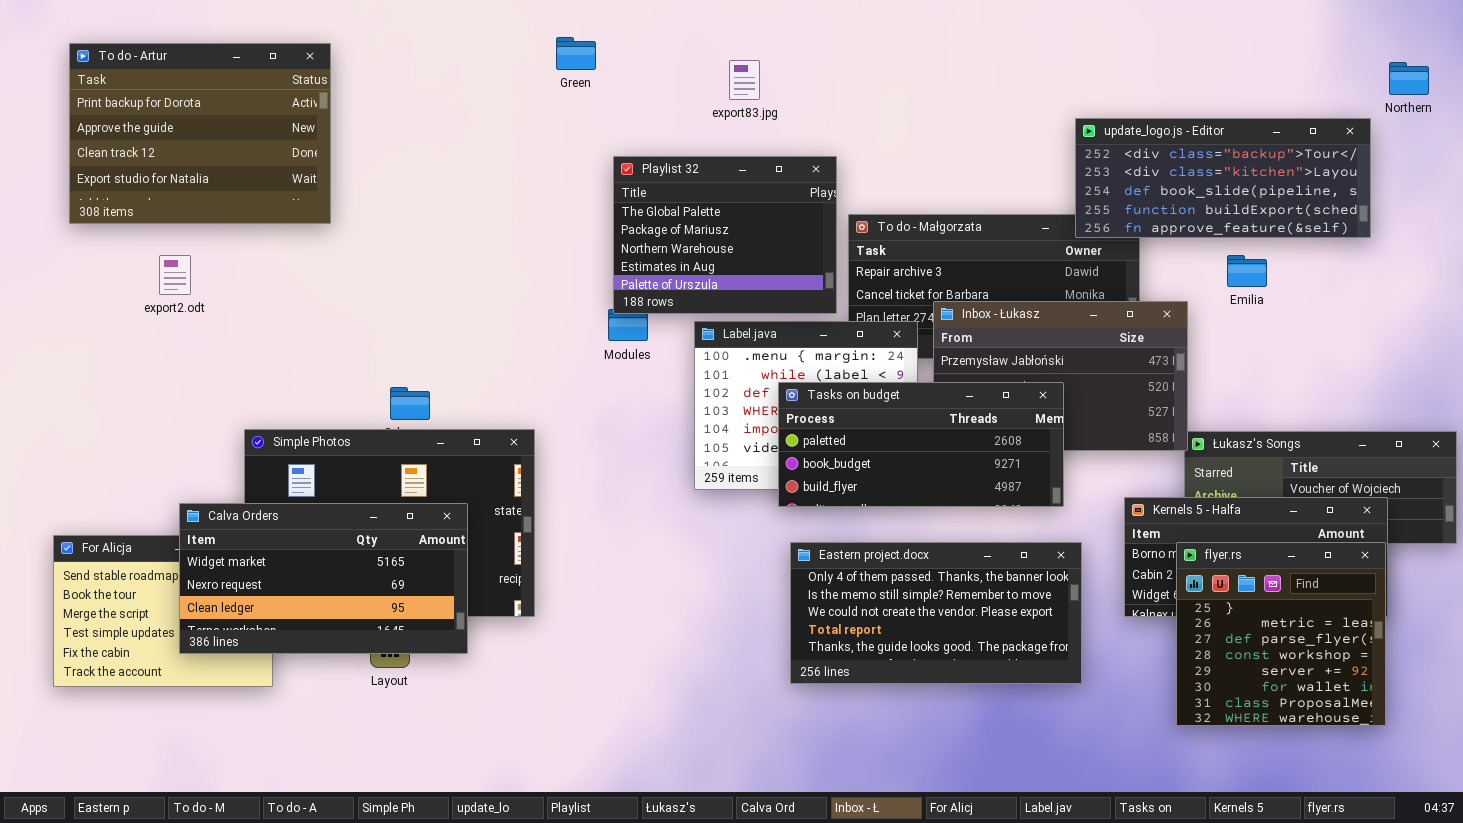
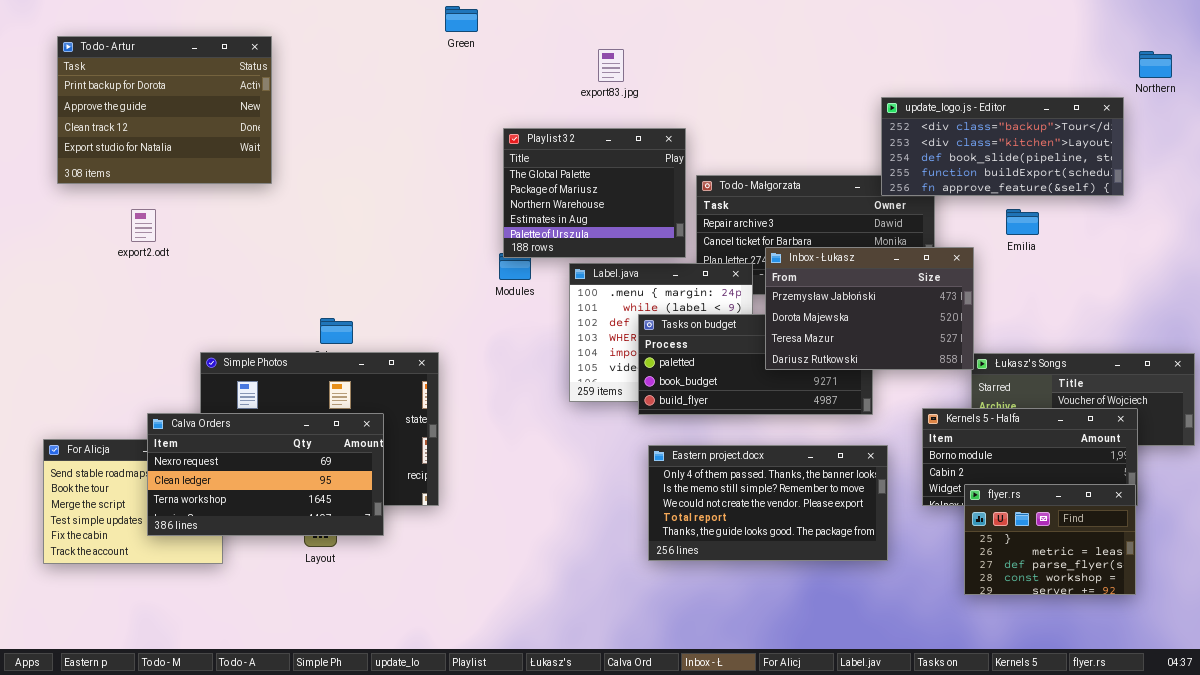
Green: [556,37,596,70] -> [445,6,478,32], moved
Inbox - Łukasz: [933,301,1188,451] -> [765,247,974,370], raised
Calva Orders: [179,503,468,654] -> [147,413,384,536], scrolled down 1 row
flyer.rs: [1176,542,1386,726] -> [964,484,1136,595], resized

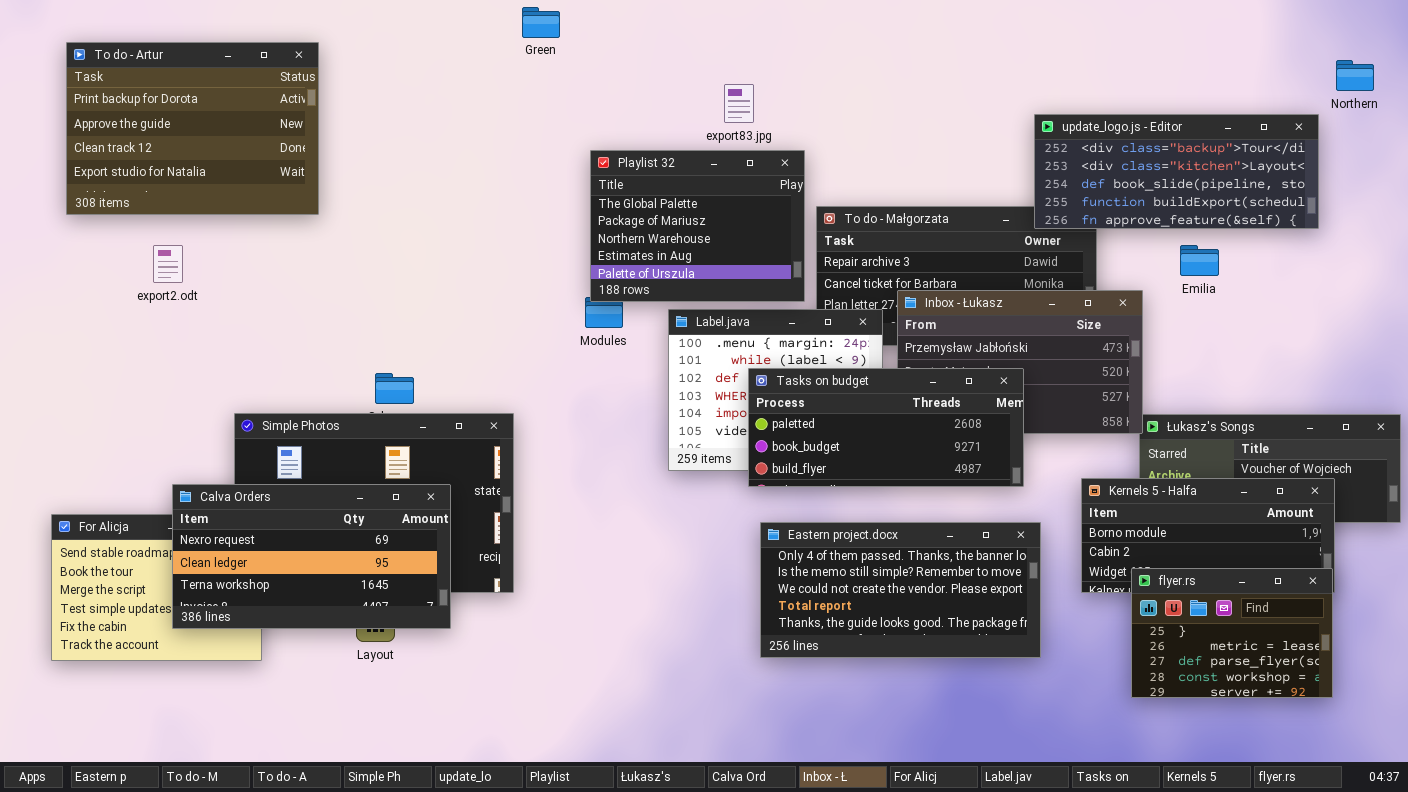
export83.jpg: [598,49,624,82] -> [724,84,754,123], moved
Tasks on budget: [638,314,873,415] -> [748,368,1024,487], raised

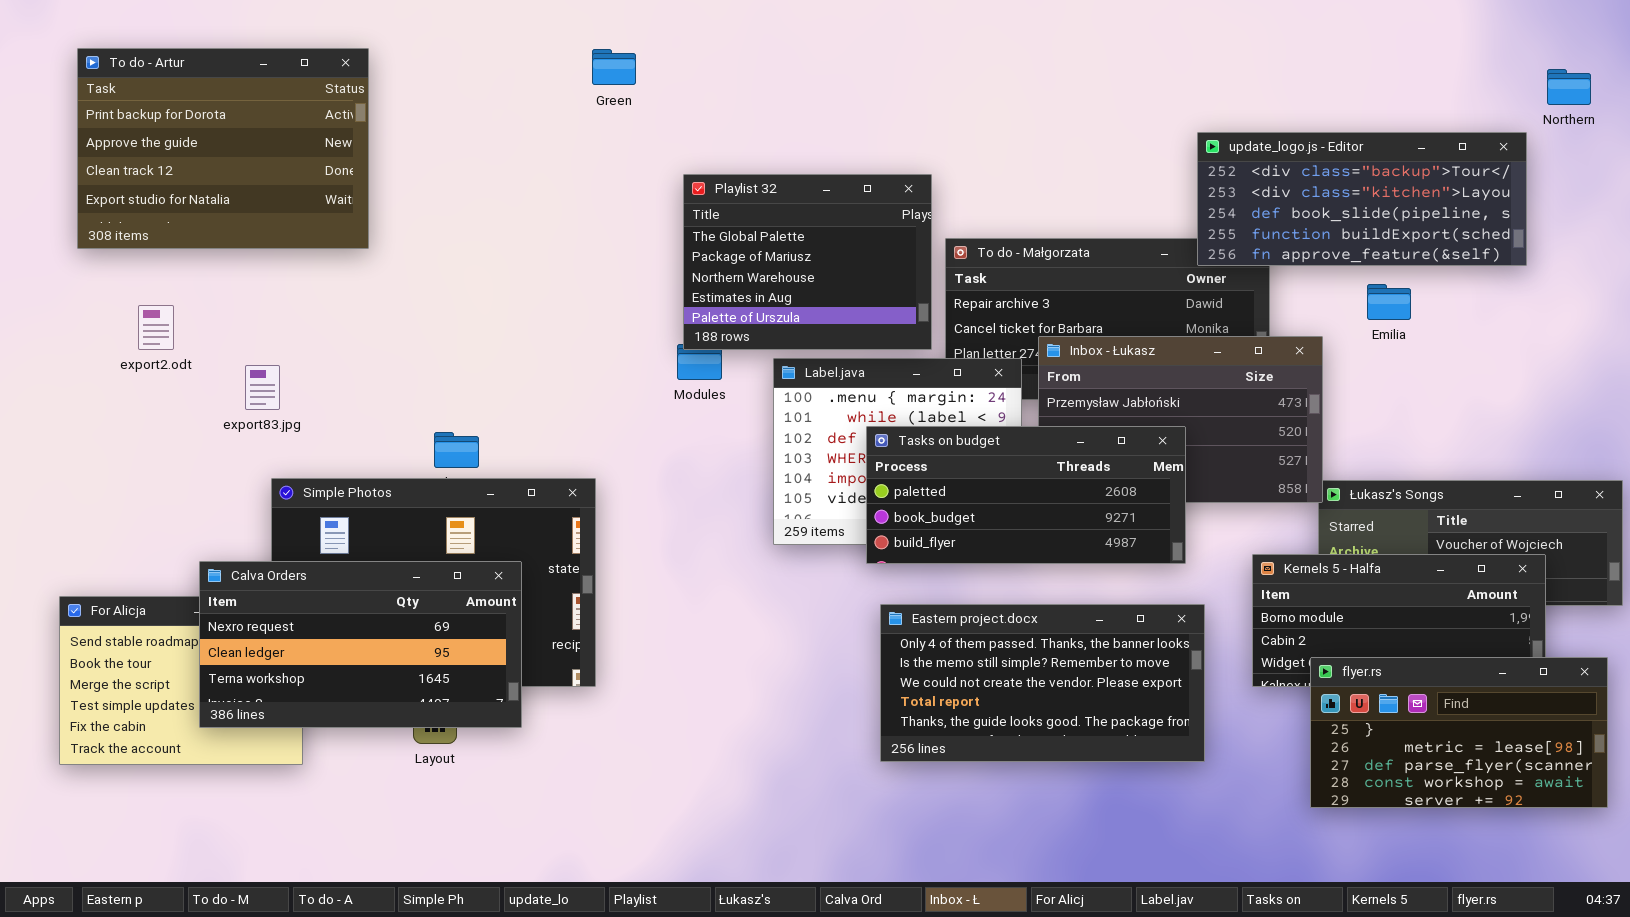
Green: [522,7,560,38] -> [592,49,636,85], moved
export83.jpg: [724,84,754,123] -> [245,365,280,410], moved
export2.odt: [153,245,183,283] -> [138,305,174,350], moved
flyer.rs: [1131,568,1333,698] -> [1310,657,1608,808], resized

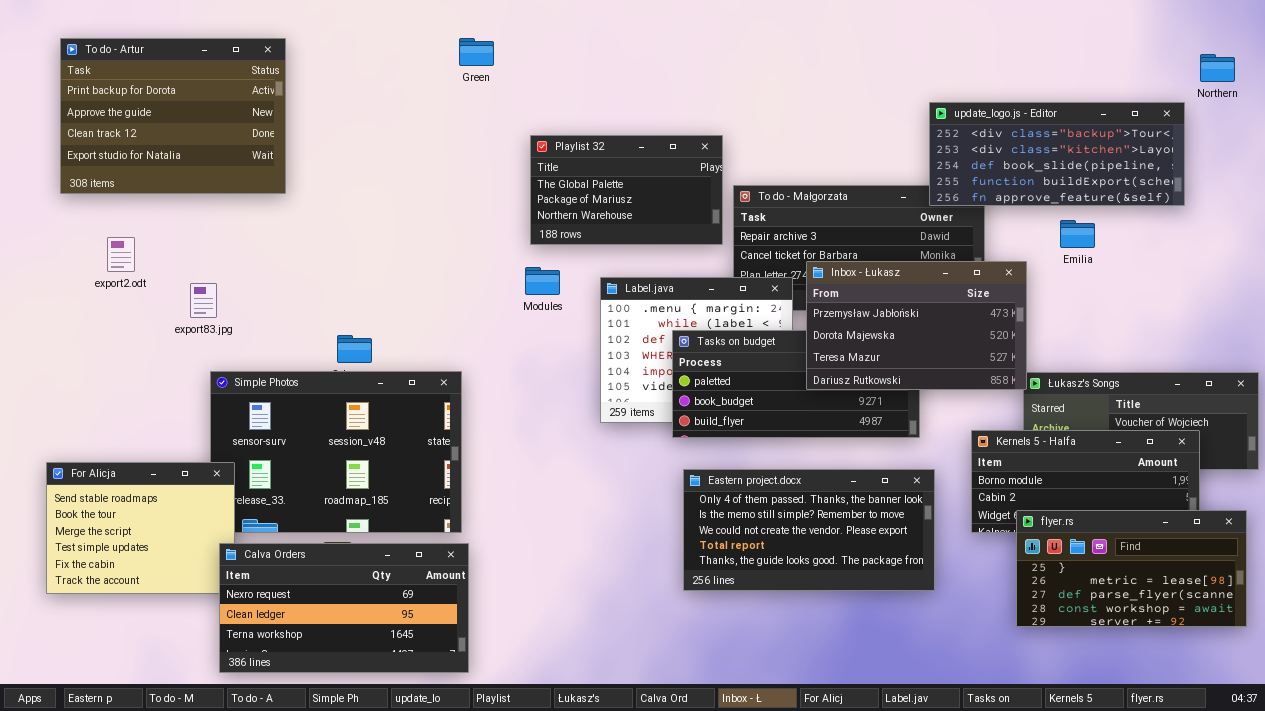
Playlist 32: [683,174,932,350] -> [530,135,723,245], resized
Inbox - Łukasz: [1038,336,1323,503] -> [806,261,1027,390], raised
Calva Orders: [199,561,522,728] -> [219,543,469,673], moved

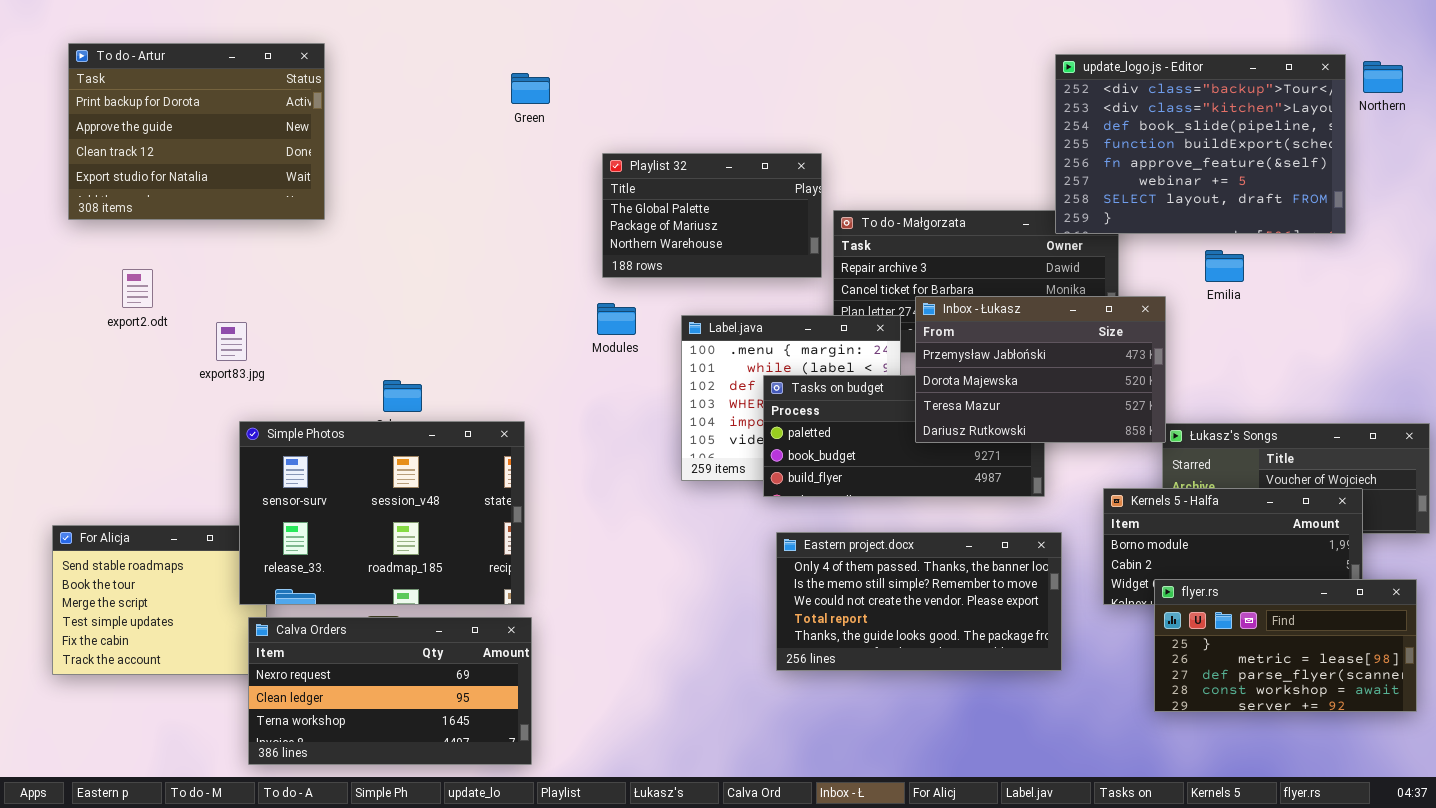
Green: [459,38,494,66] -> [511,73,550,104], moved
update_logo.js - Editor: [929,102,1185,206] -> [1055,54,1346,234], resized
Simple Photos: [210,371,462,533] -> [239,421,525,605], raised

